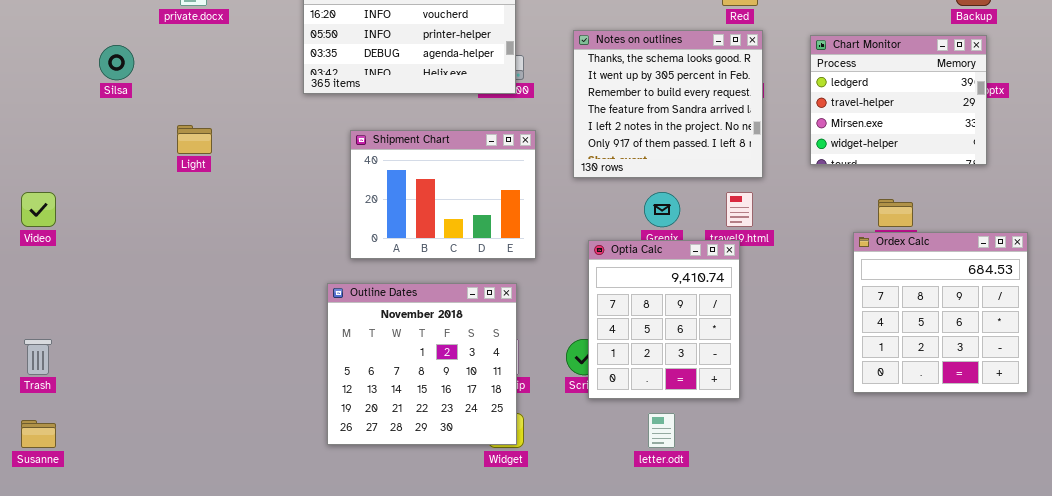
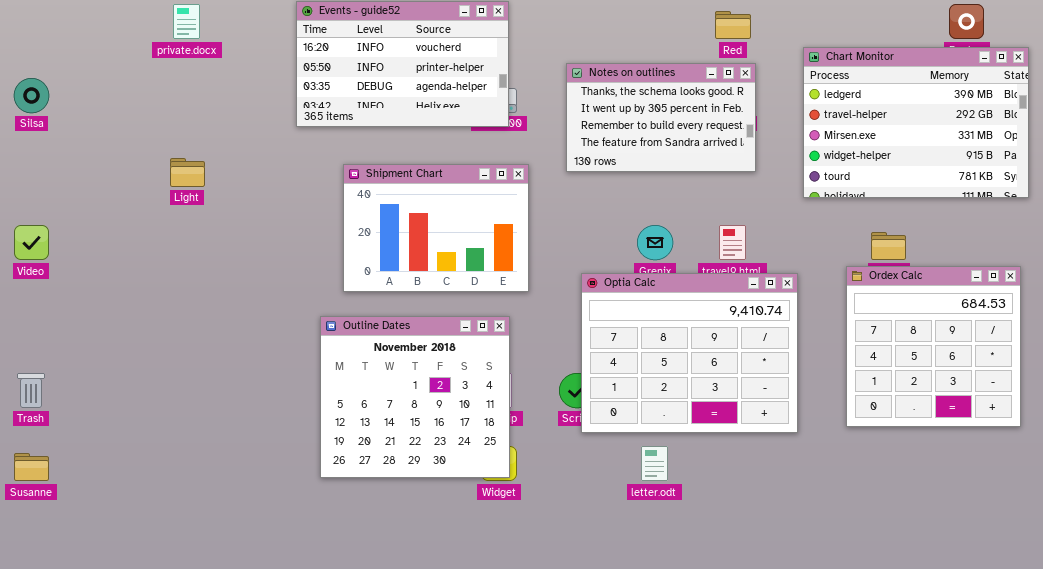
Notes on outlines: [573,30,763,178] -> [566,63,756,172], resized
Chart Monitor: [810,35,987,165] -> [803,47,1029,198], resized
Silsa: [99,45,134,80] -> [14,78,49,113], moved
Optia Calc: [588,240,740,399] -> [581,273,798,433], resized

